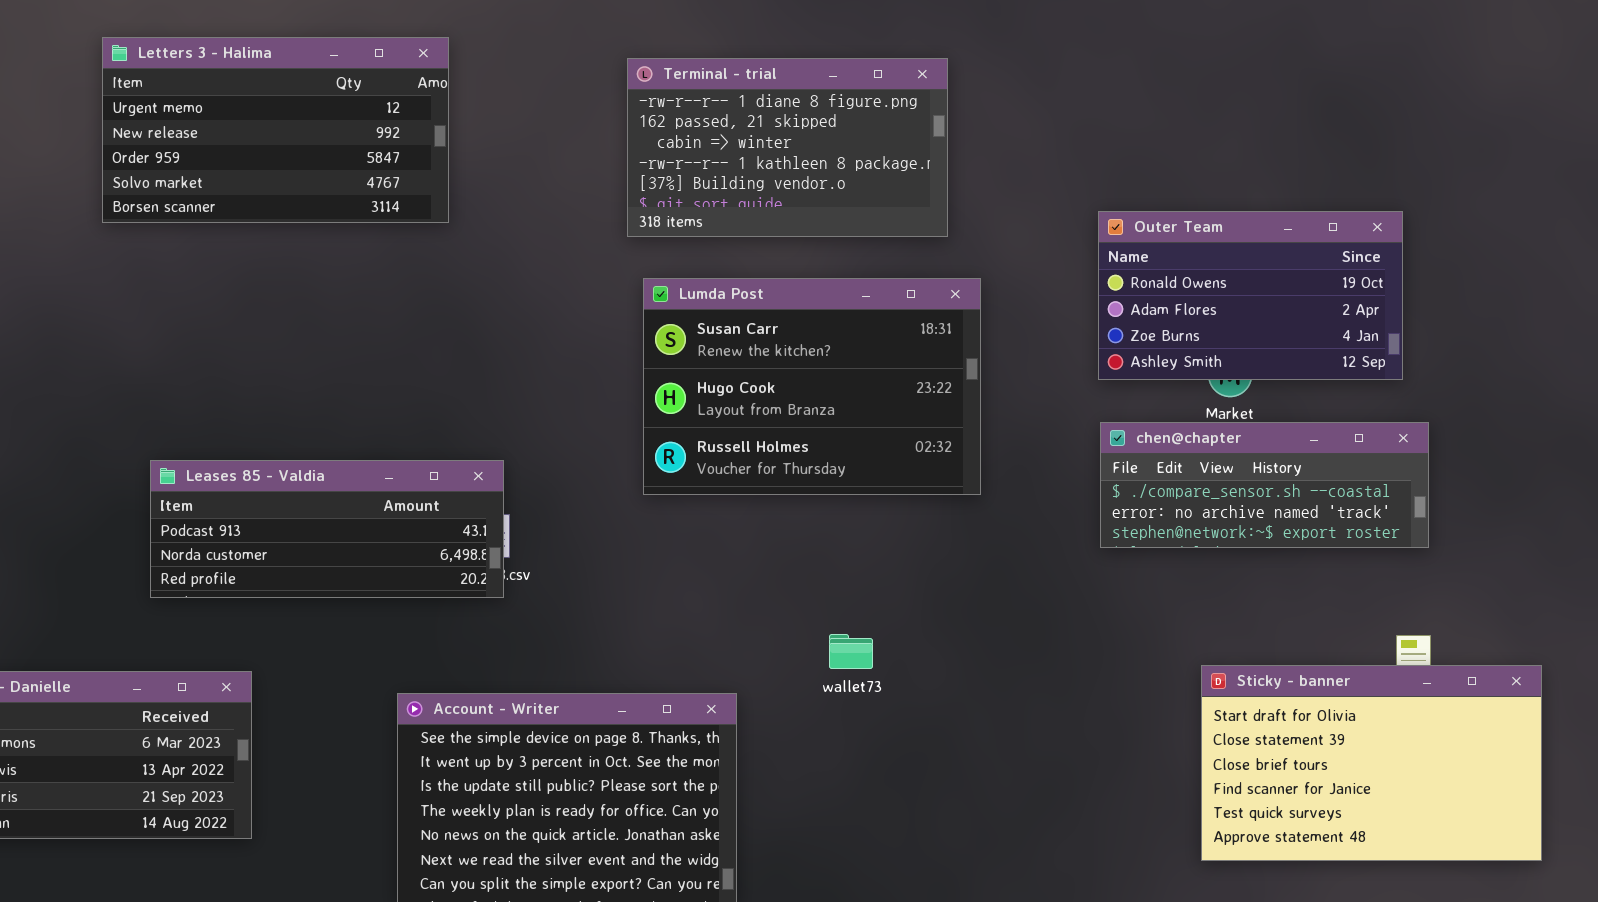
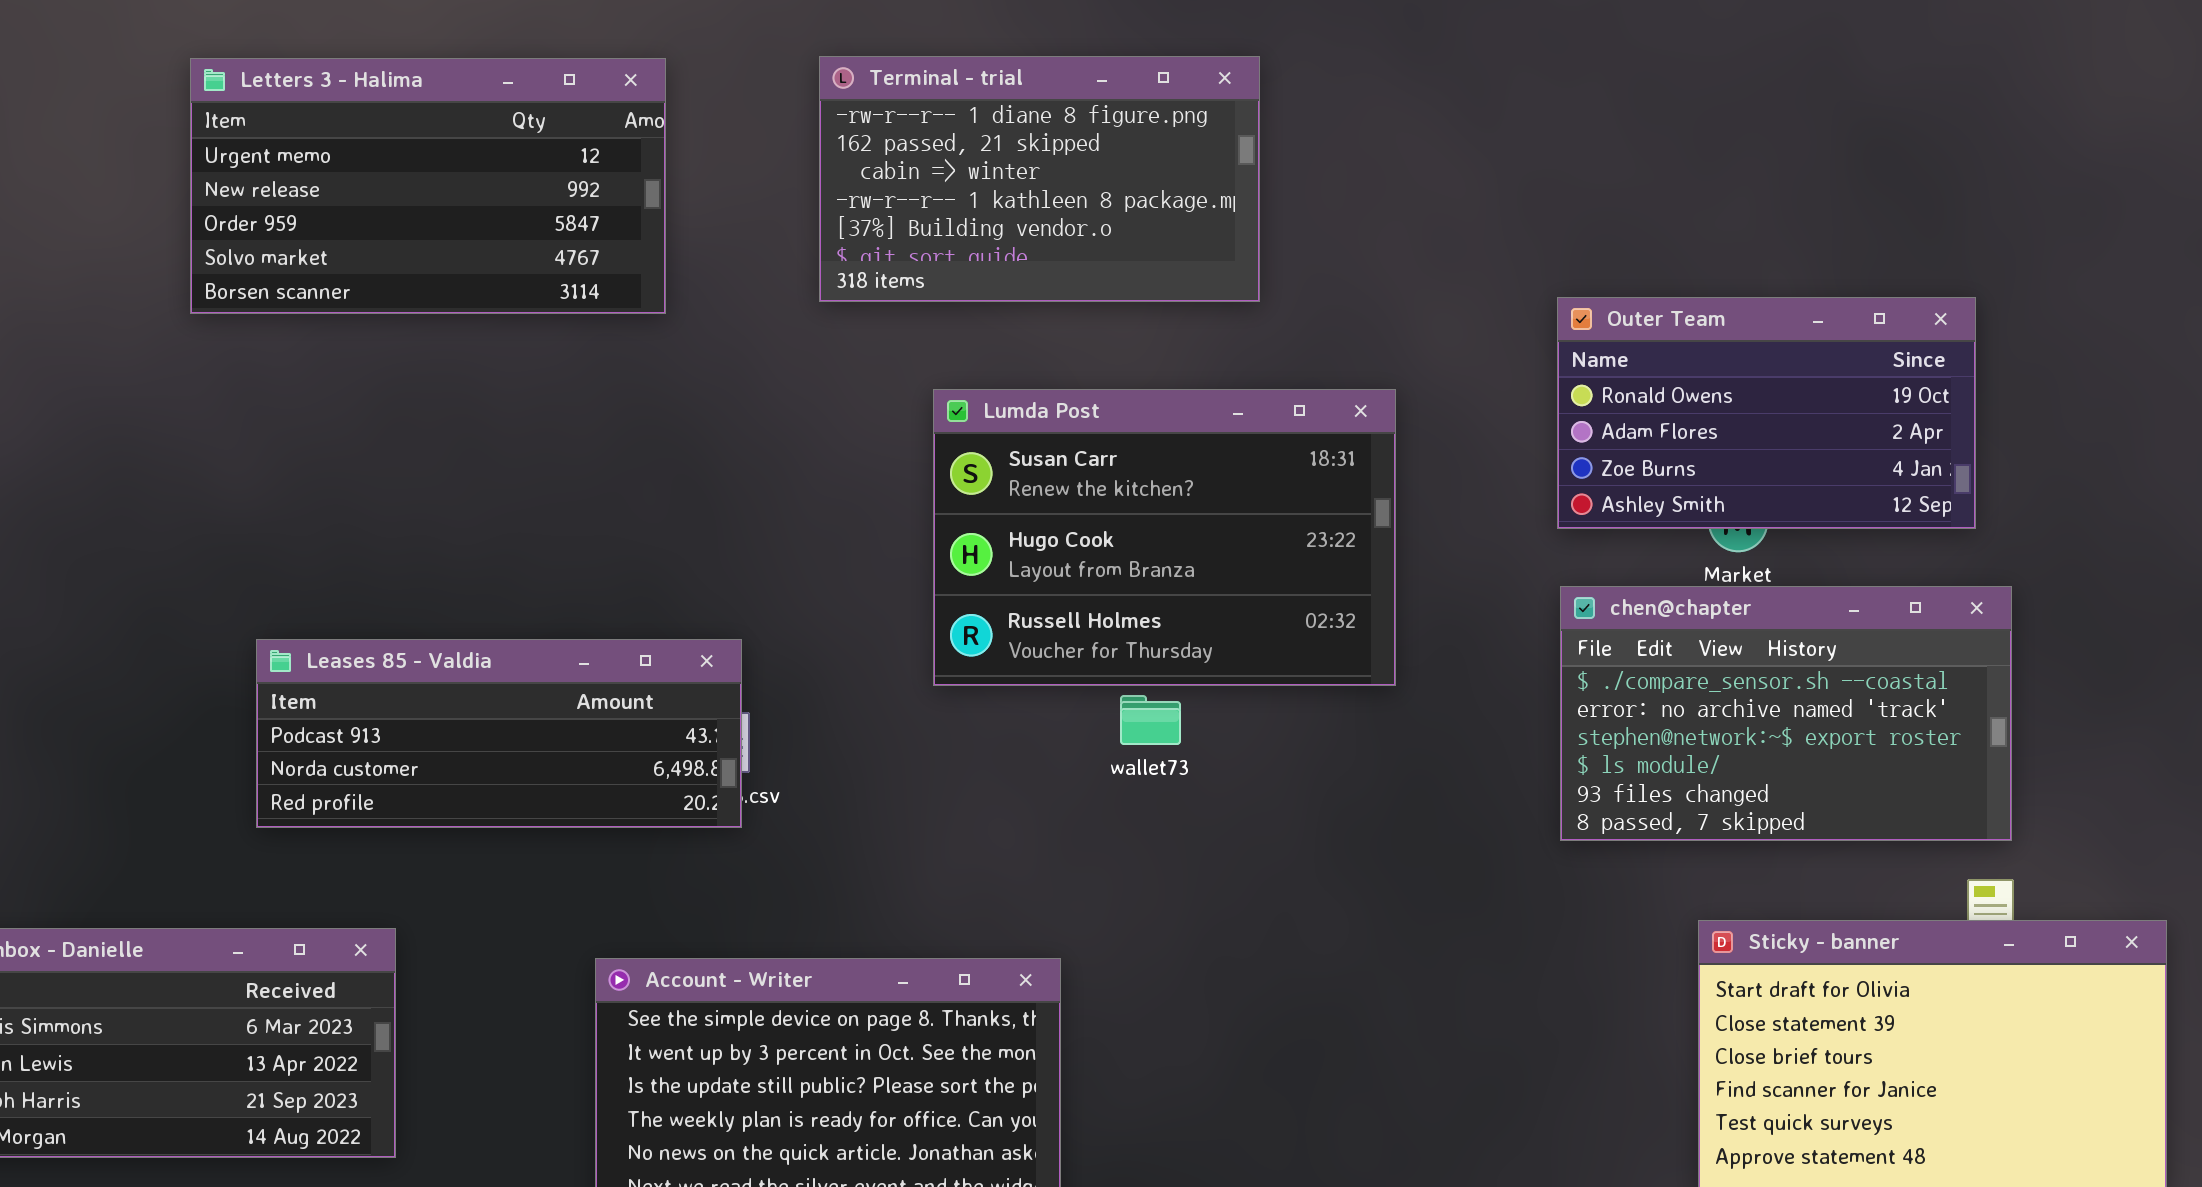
Terminal - trial: [627,58,948,237] -> [819,56,1260,302], moved
chen@chapter: [1100,422,1429,548] -> [1560,586,2012,841], resized
wallet73: [829,634,873,669] -> [1120,695,1181,745], moved

